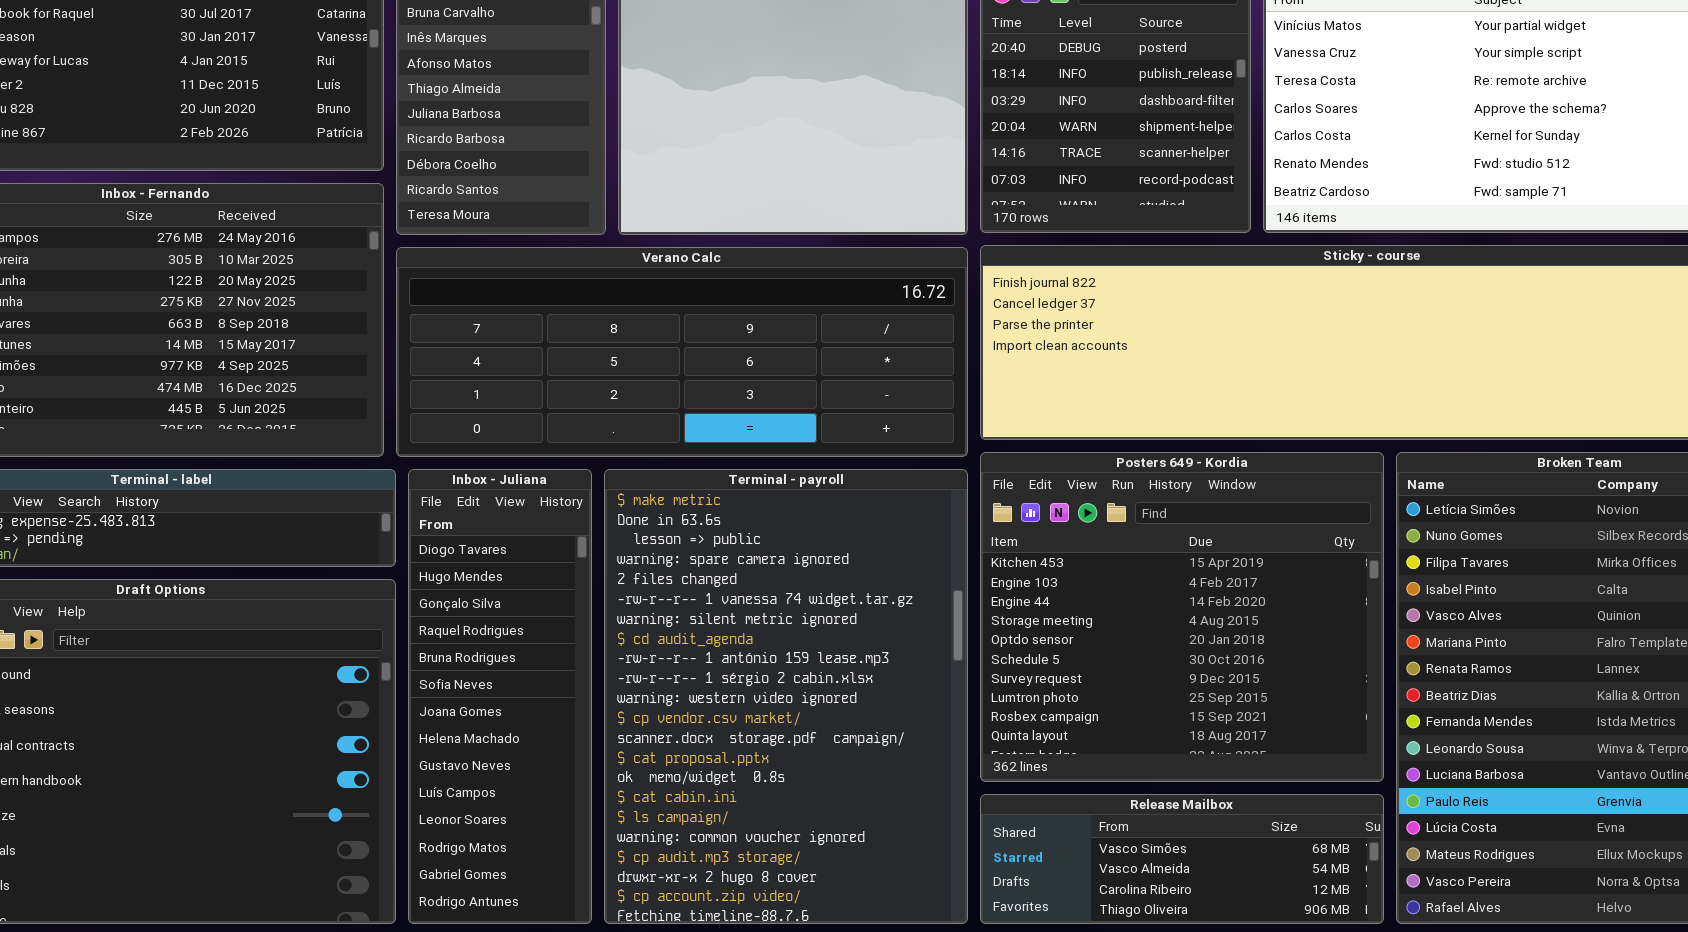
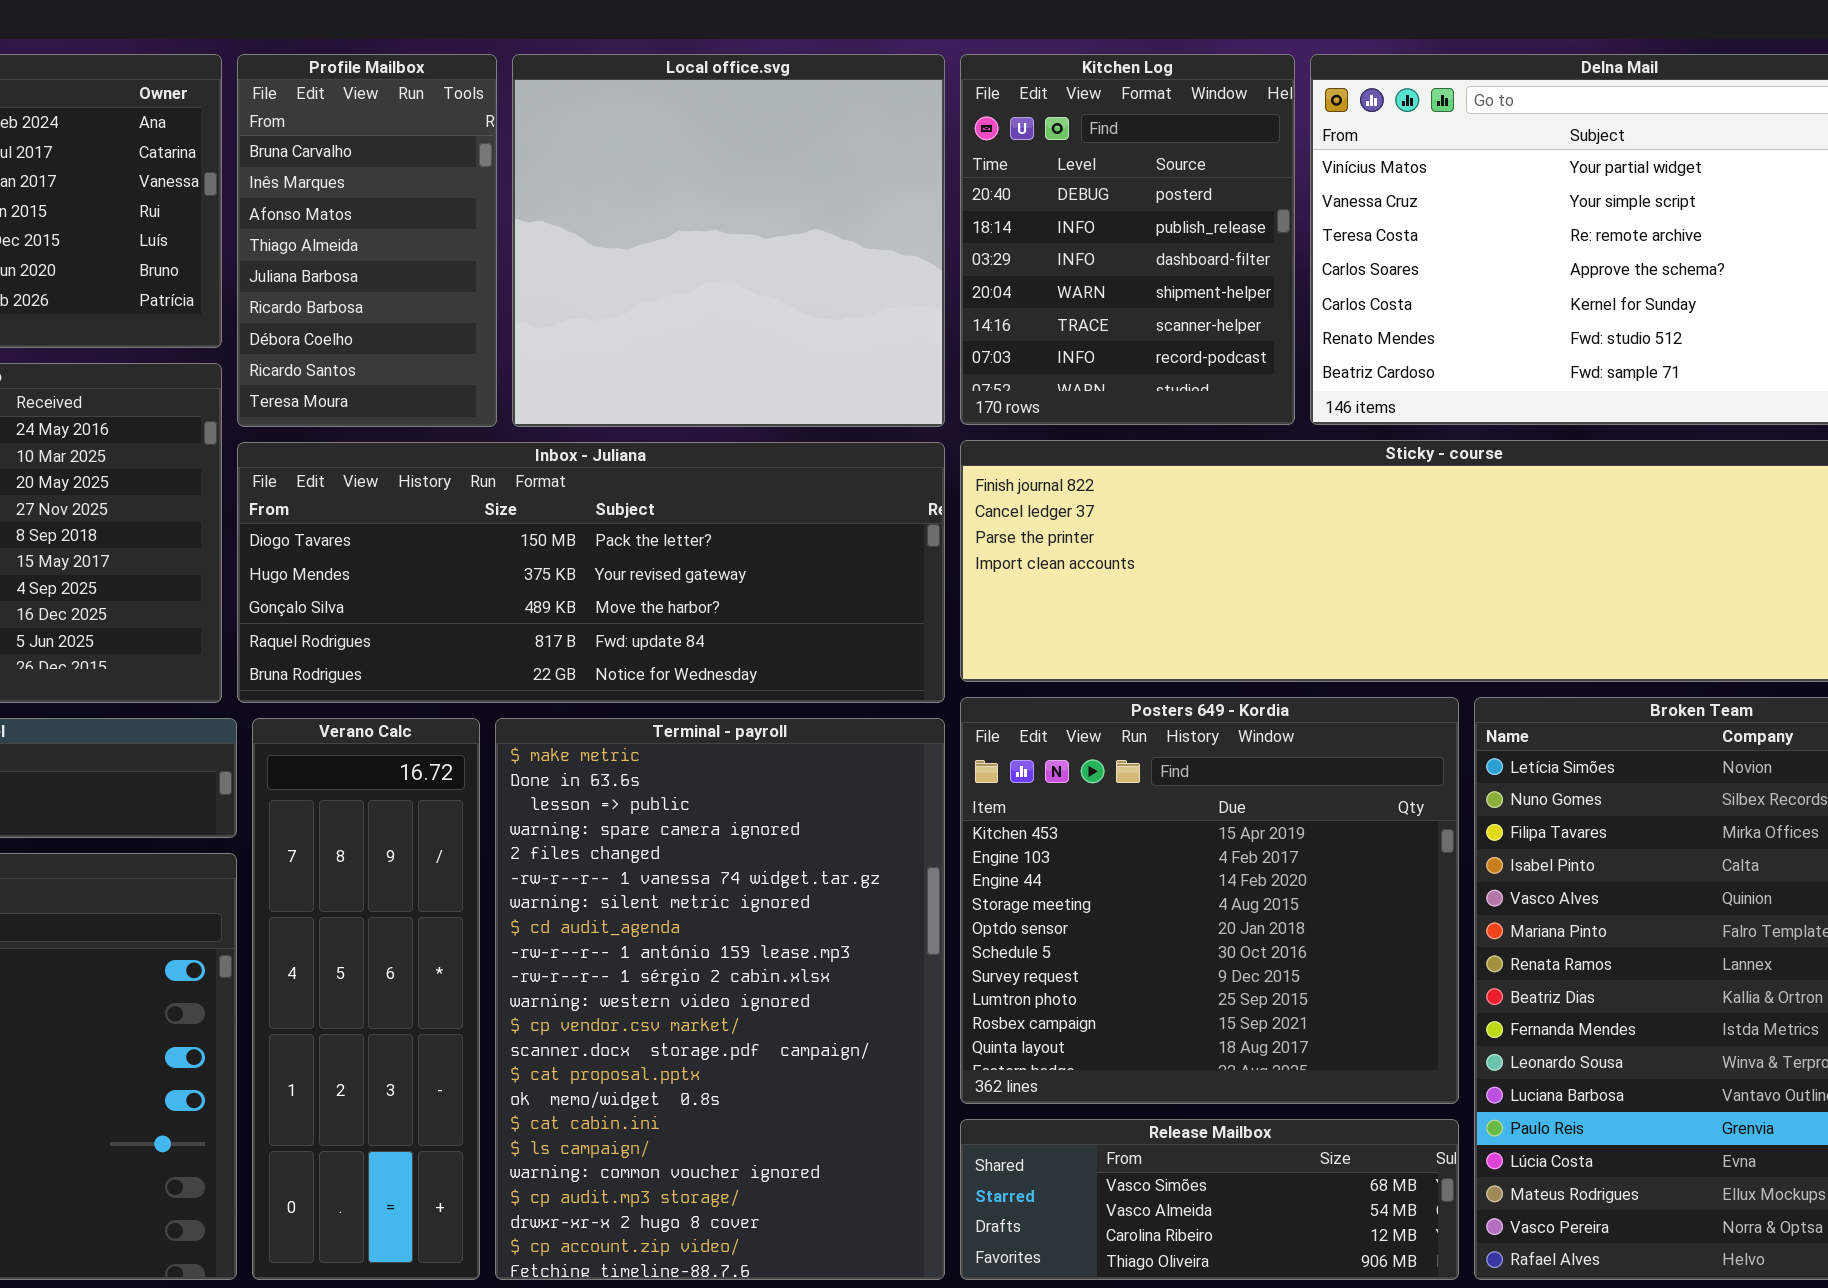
Verano Calc: [396,247,968,457] -> [252,718,480,1280], moved, resized
Inbox - Juliana: [408,469,592,924] -> [237,442,945,703], moved, resized

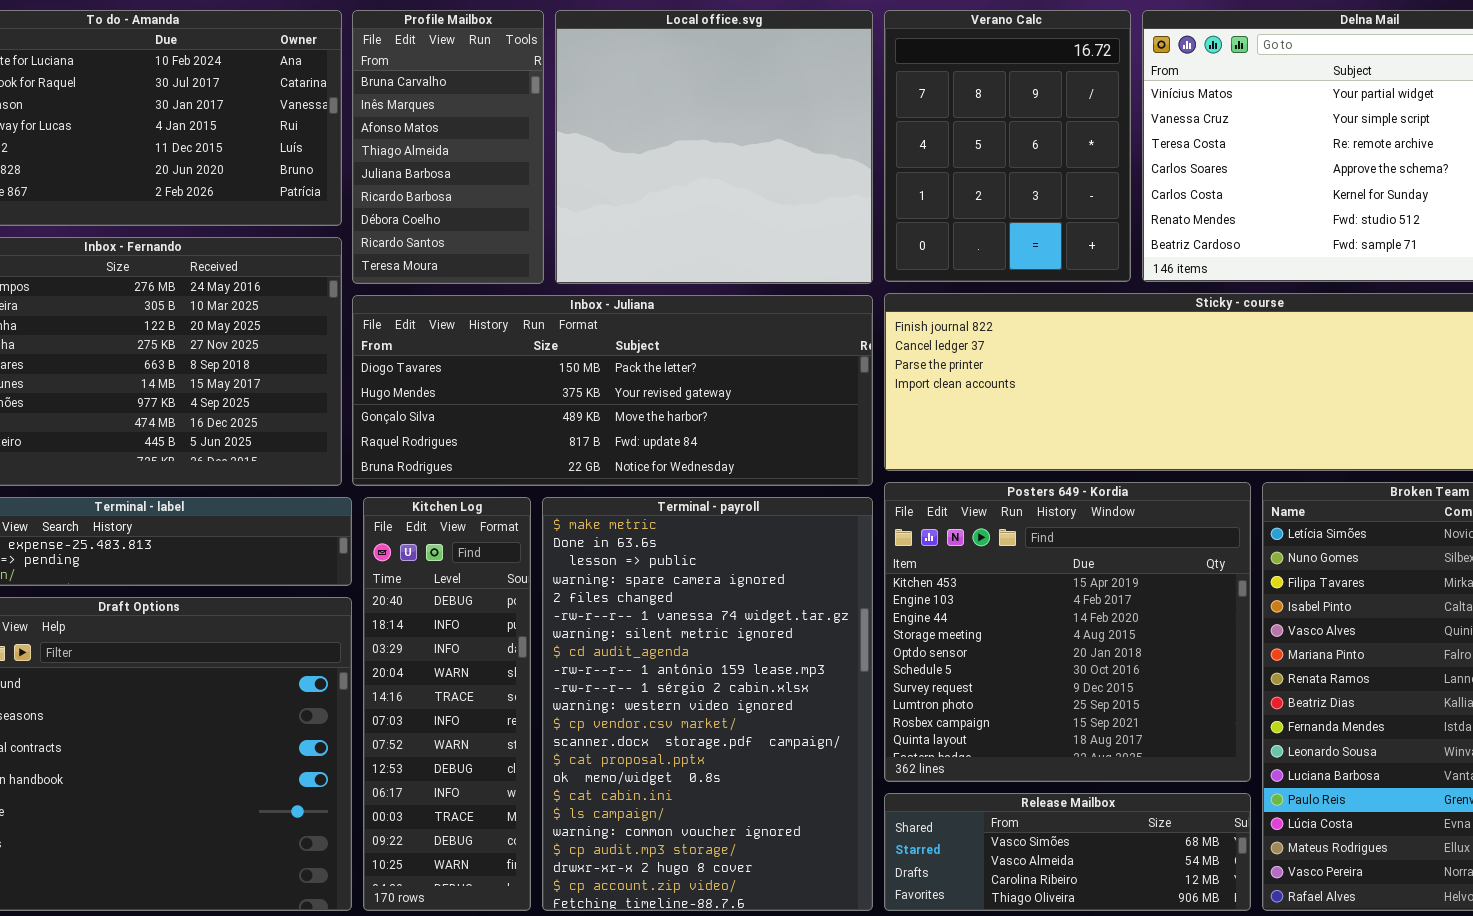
Kitchen Log: [960,54,1295,425] -> [363,497,531,911], moved, resized
Verano Calc: [252,718,480,1280] -> [884,10,1131,282], moved, resized

